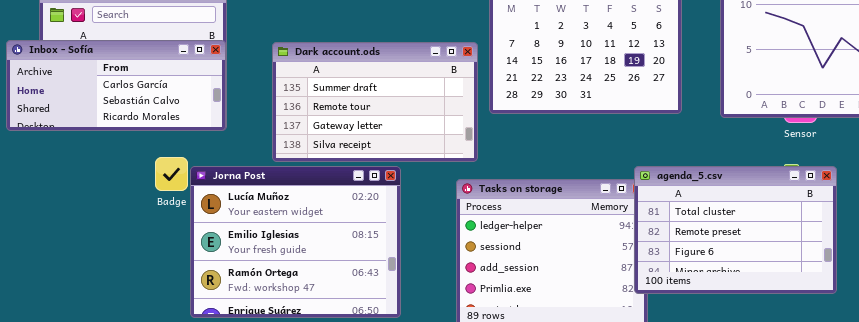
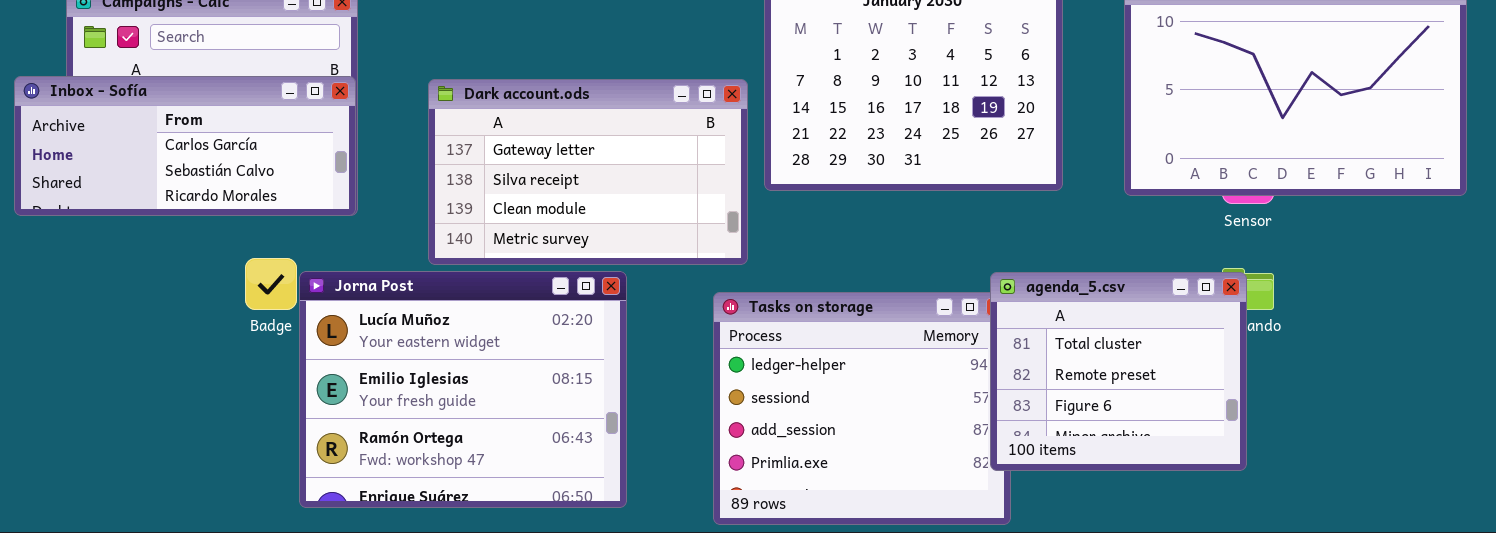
Dark account.ods: [272,42,478,162] -> [428,79,748,265], scrolled down 2 rows
agenda_5.csv: [634,166,837,294] -> [990,272,1247,471], resized

